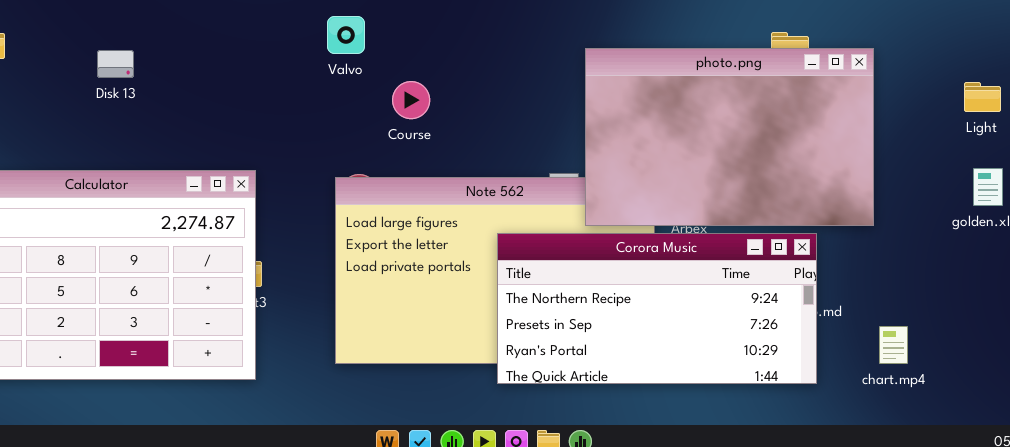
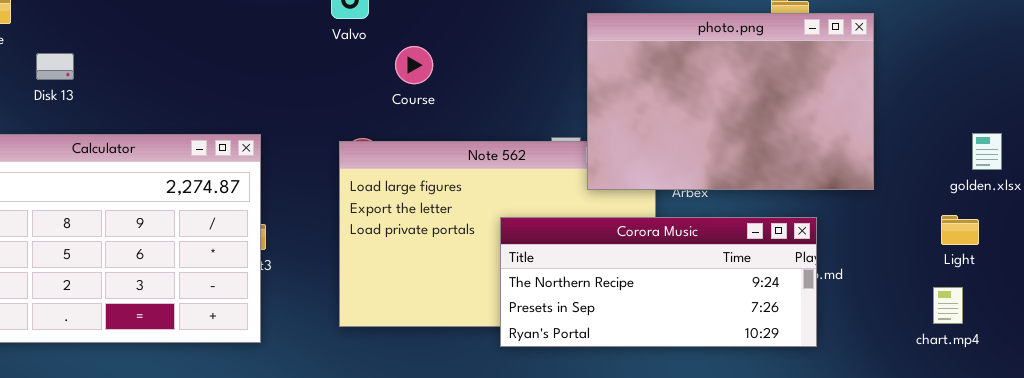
Disk 13: [97,50,134,78] -> [36,53,74,80], moved
Light: [964,82,1001,112] -> [941,215,979,245], moved
Corora Music: [497,233,817,384] -> [500,217,817,347], resized
chart.mp4: [879,326,908,364] -> [933,287,963,324], moved

